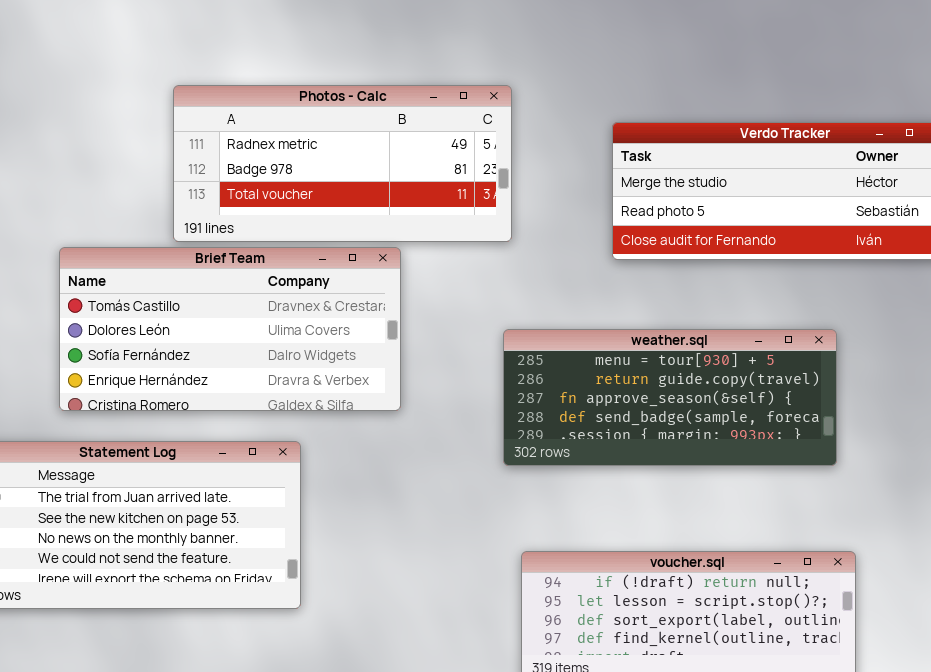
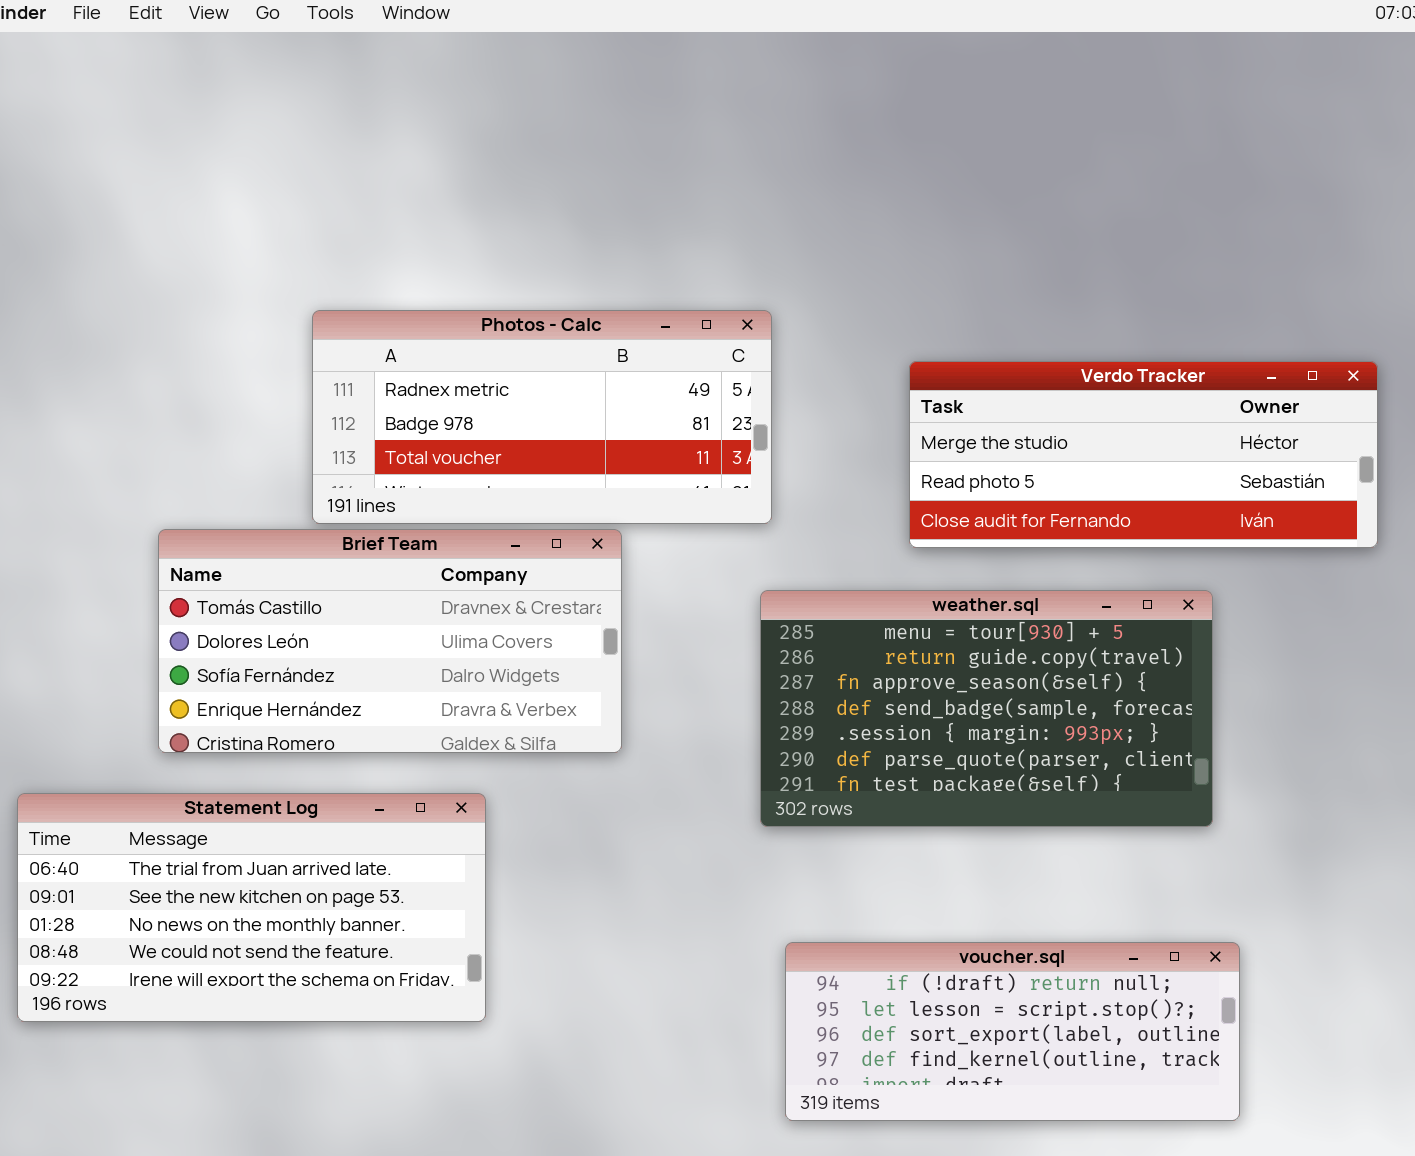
weather.sql: [503,329,837,466] -> [760,590,1213,827], resized

